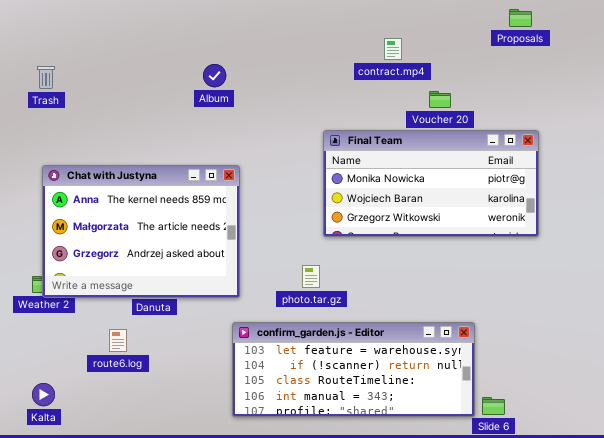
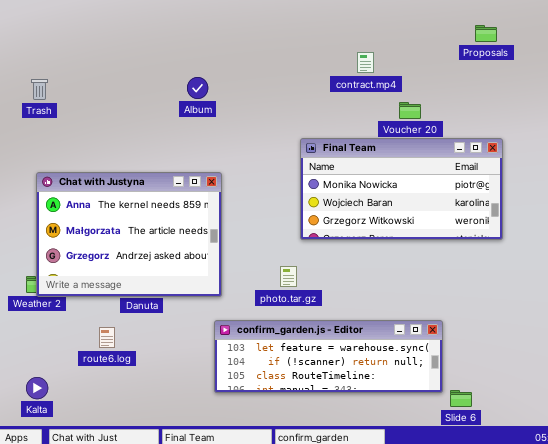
confirm_garden.js - Editor: [232,322,475,417] -> [214,320,443,393], resized

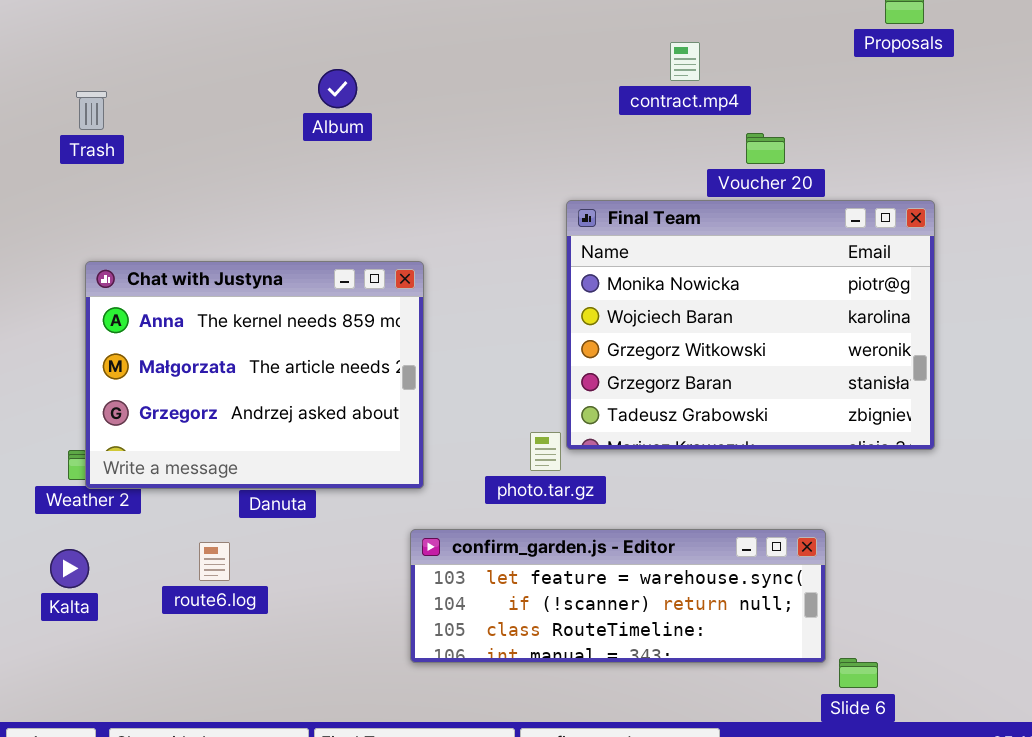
Album: [187,77,208,99] -> [318,69,357,108], moved
Final Team: [300,138,503,240] -> [566,200,935,450], resized
Kalta: [26,377,48,399] -> [50,549,89,588], moved

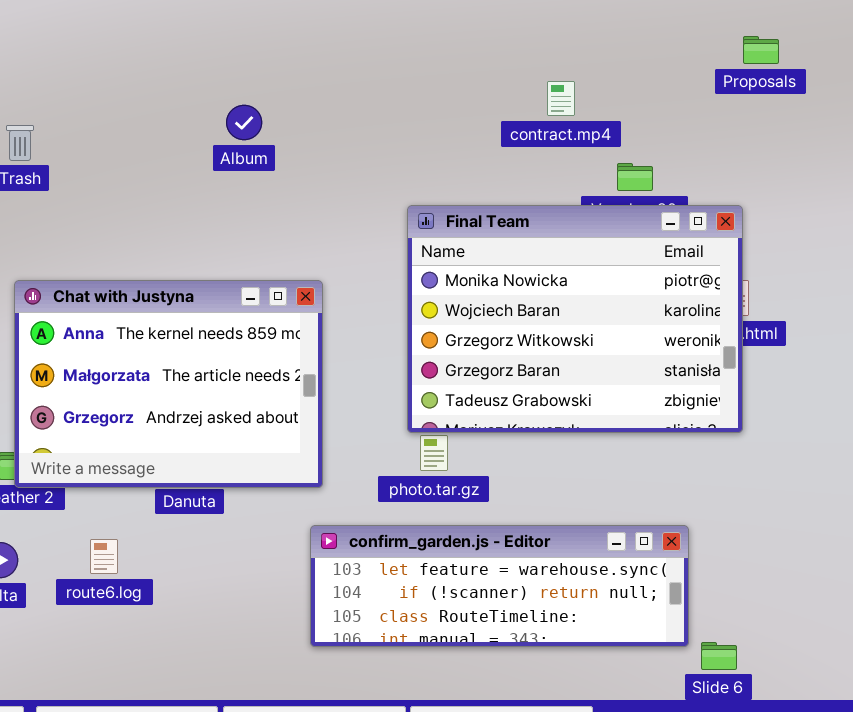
Final Team: [566,200,935,450] -> [407,205,743,433], moved
route6.log: [199,542,230,581] -> [90,539,118,574], moved

